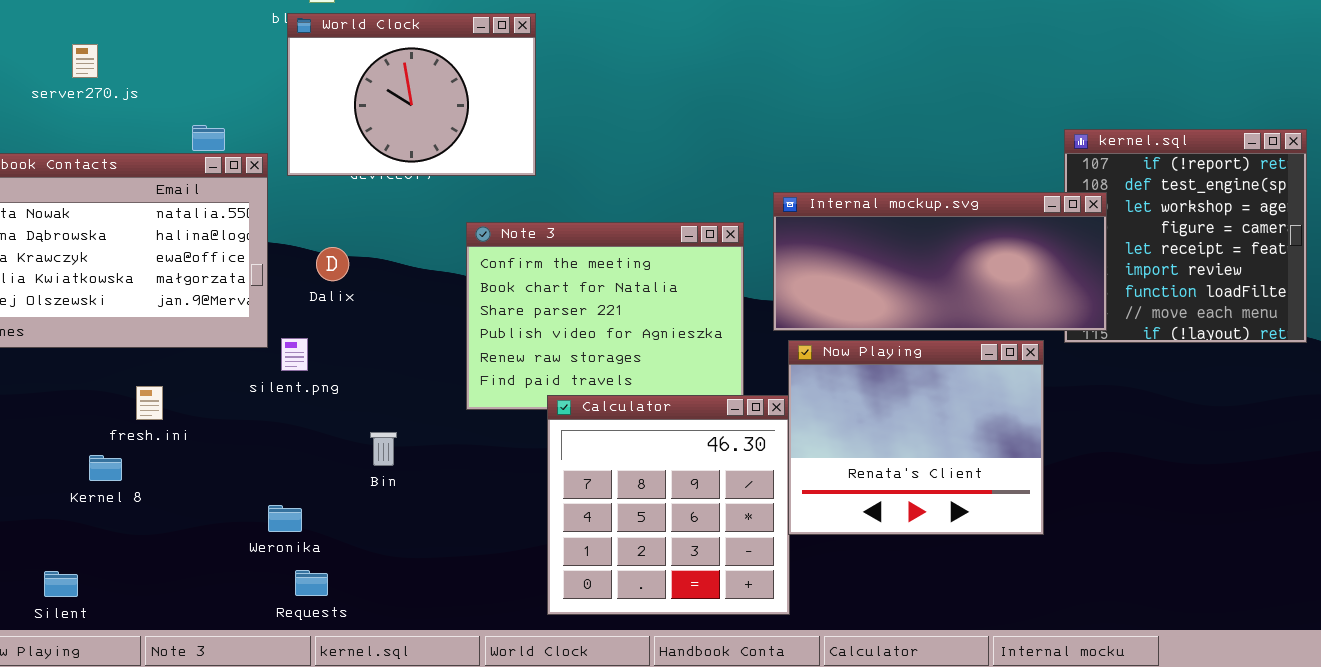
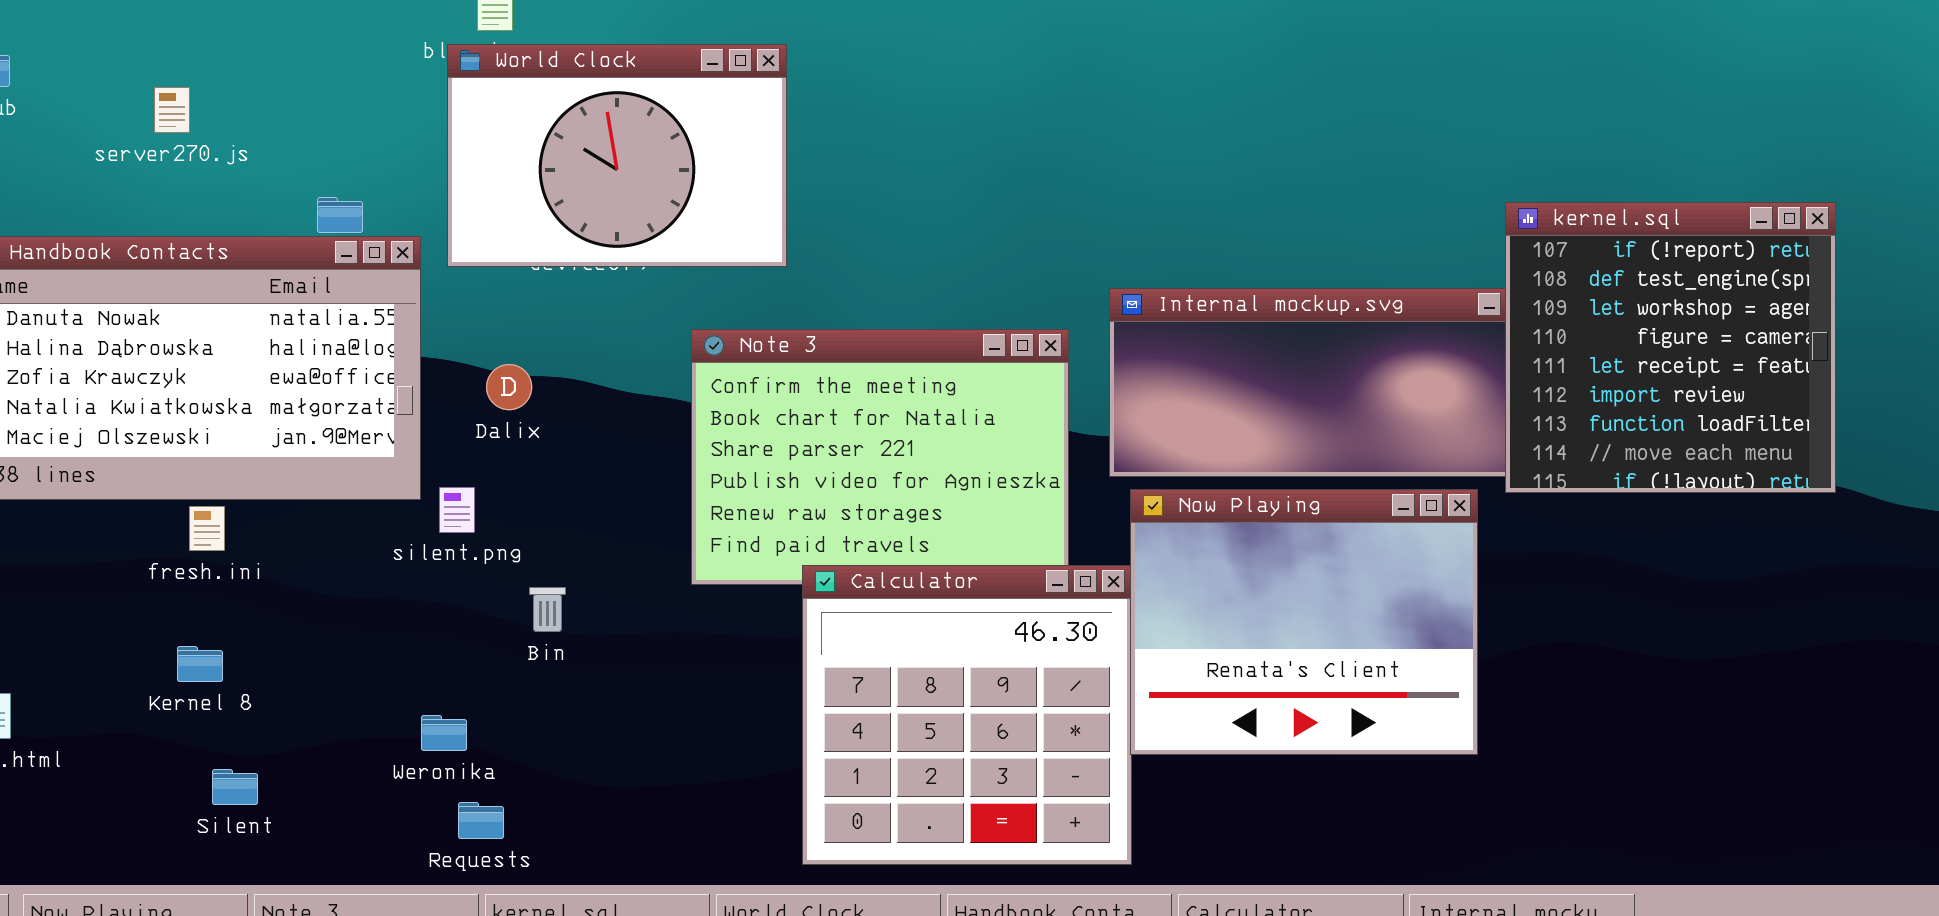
kernel.sql: [1064,129,1307,343] -> [1505,202,1836,493], raised
fresh.ini: [136,386,163,420] -> [189,506,225,551], moved
Bin: [370,432,397,466] -> [529,587,566,632], moved
Silent: [44,571,78,597] -> [212,769,258,805], moved

